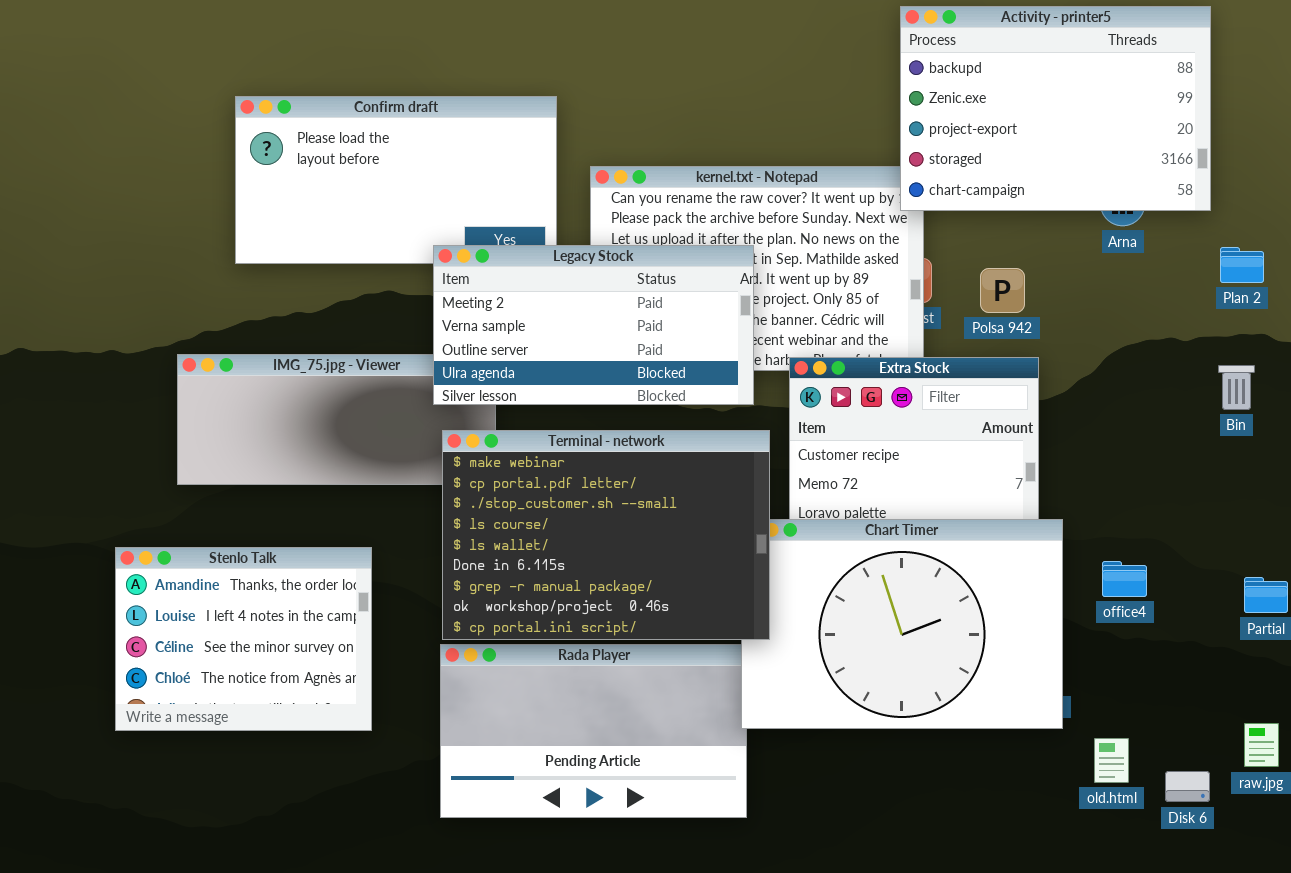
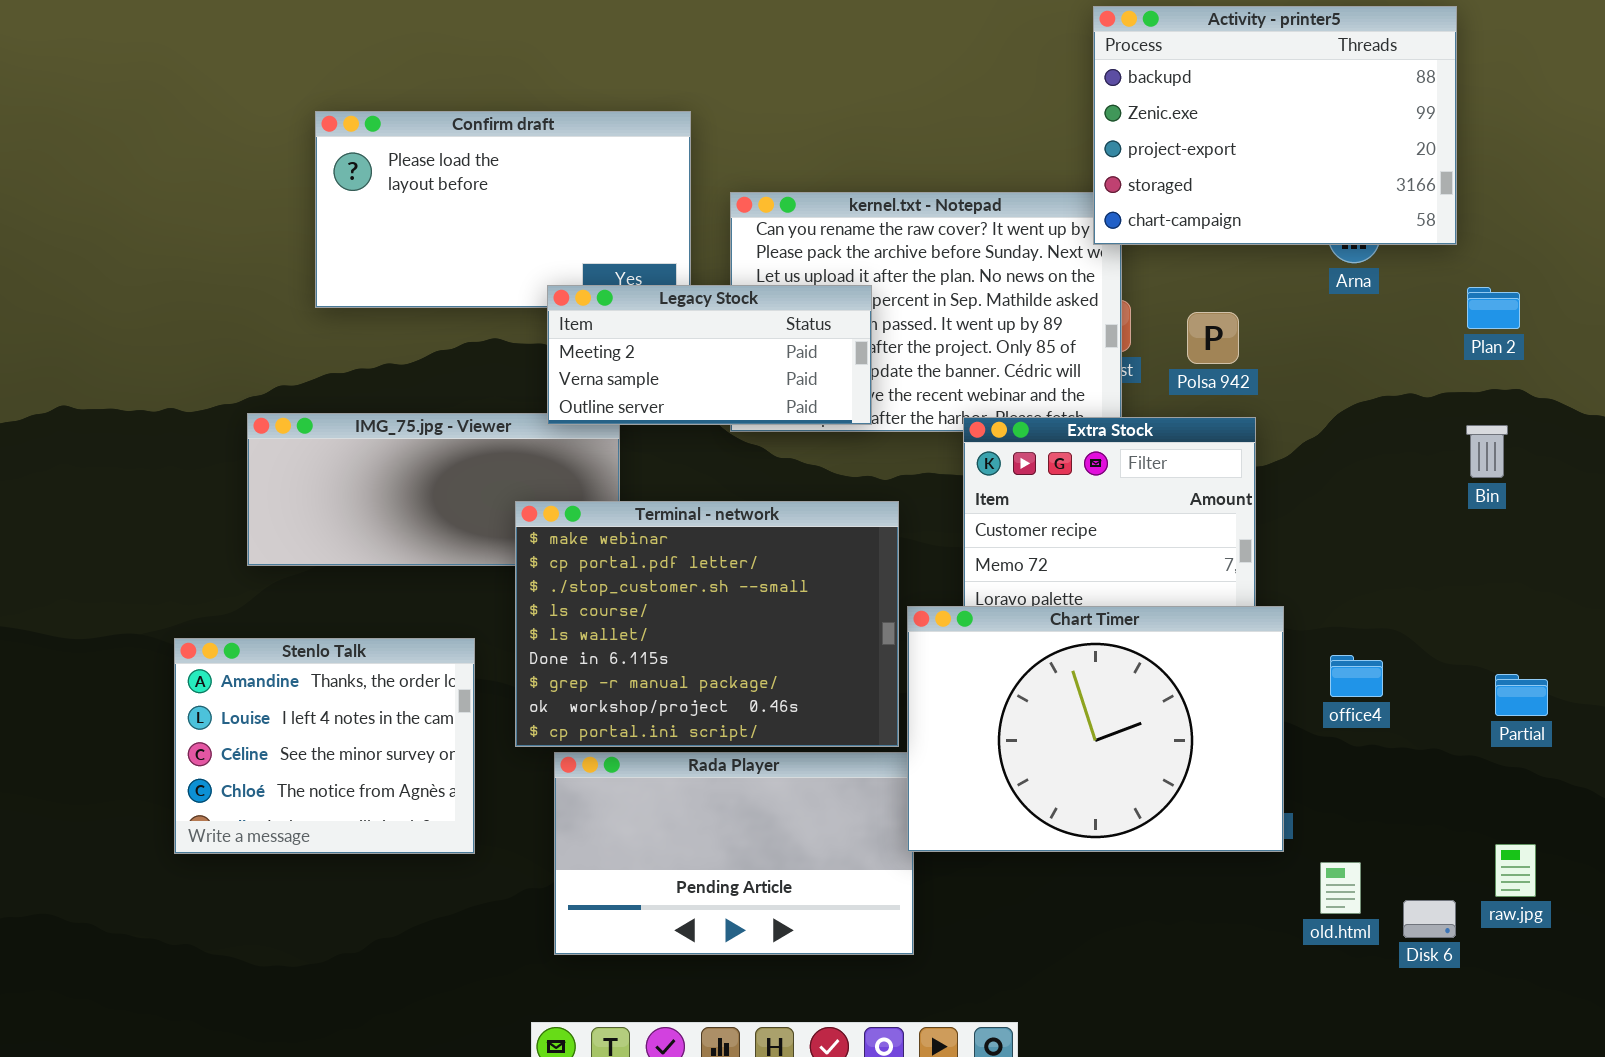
Legacy Stock: [433,245,754,405] -> [547,285,872,425], resized
Terminal - network: [442,430,770,640] -> [515,501,899,747], moved

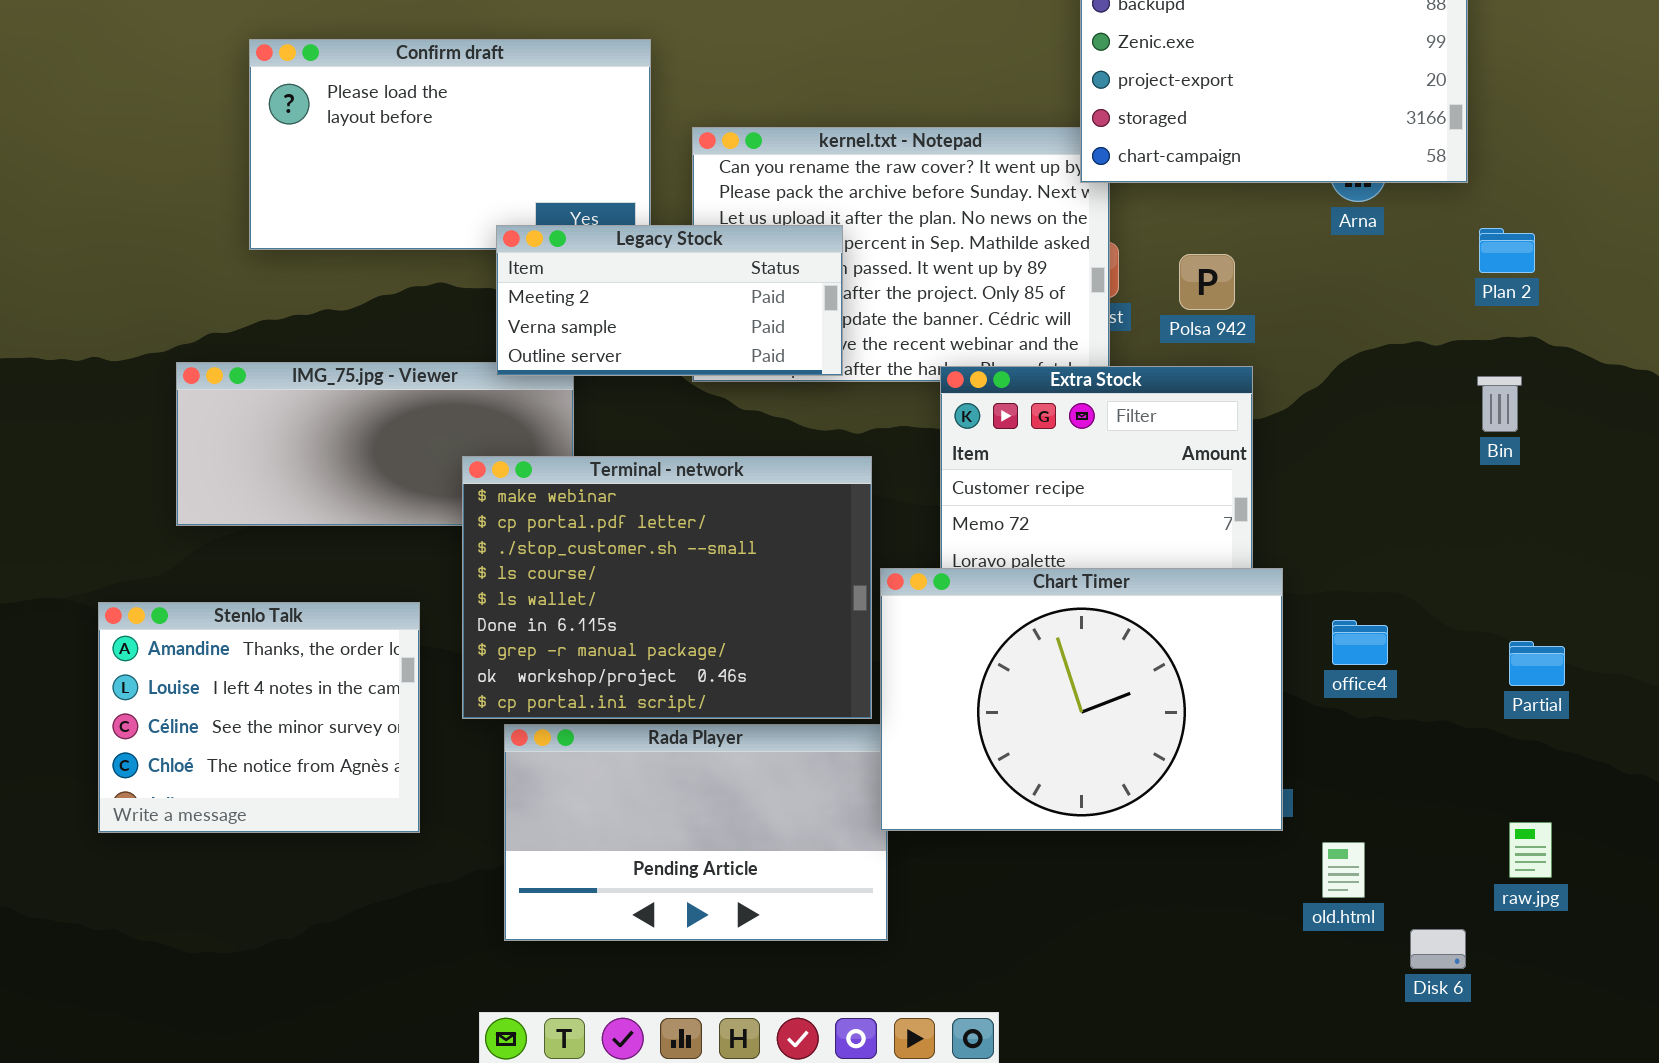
Disk 6: [1403,900,1456,938] -> [1410,929,1466,969], moved

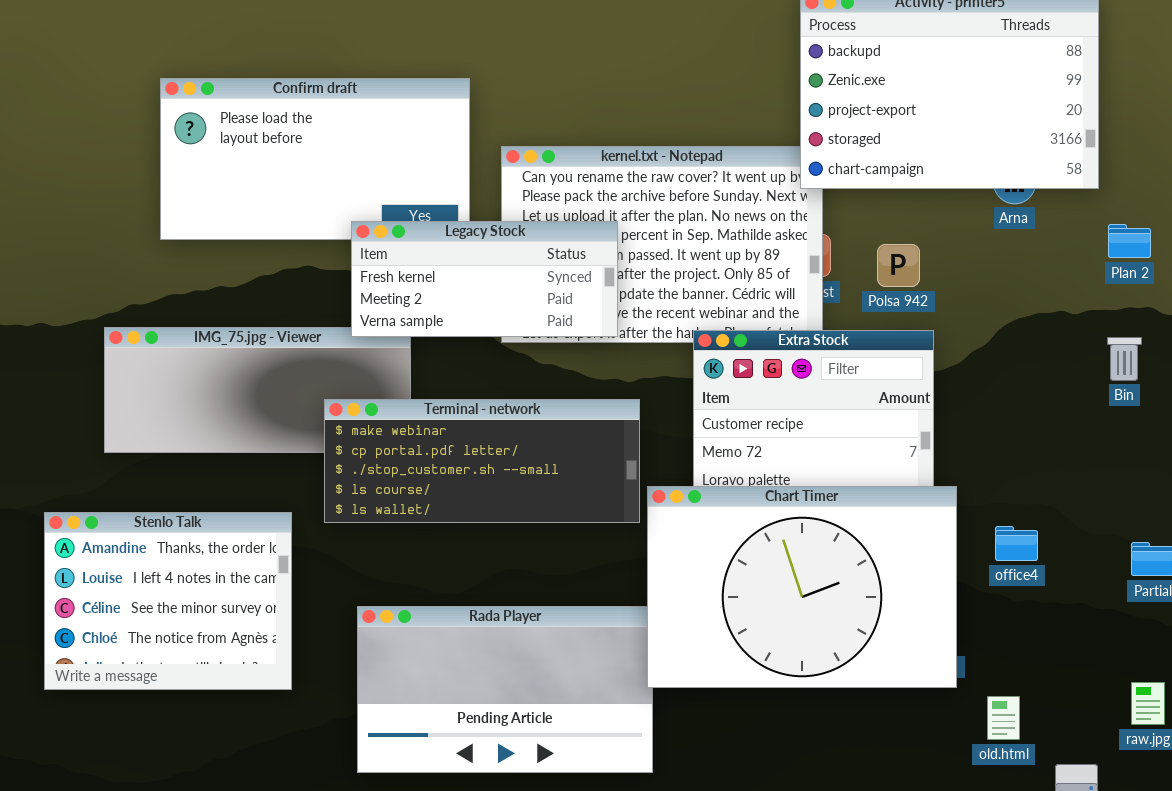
Legacy Stock: [496,225,843,376] -> [351,221,618,337], scrolled up 1 row
Terminal - network: [462,456,872,719] -> [324,399,640,523], resized

